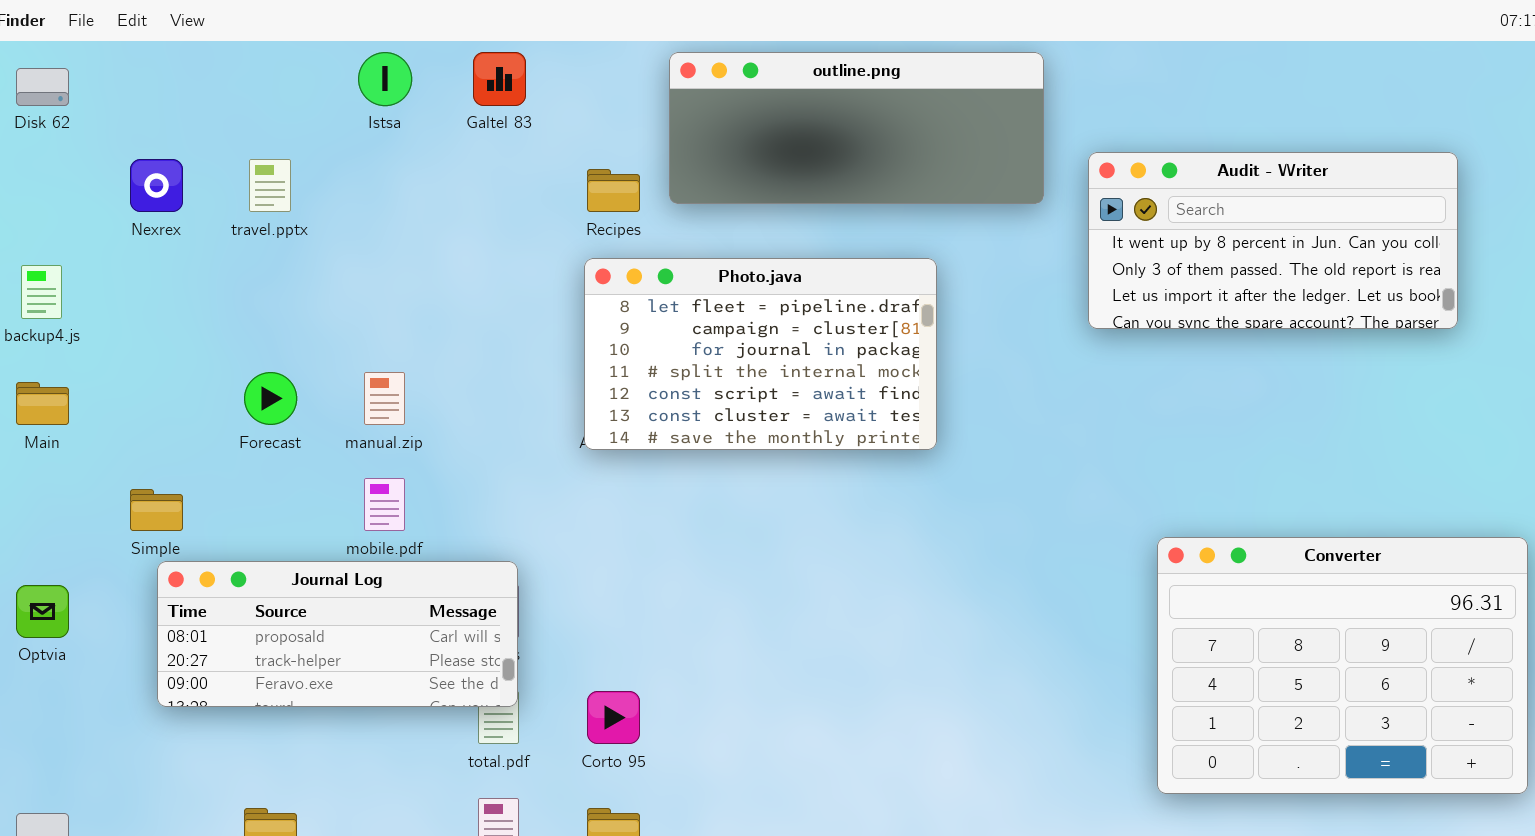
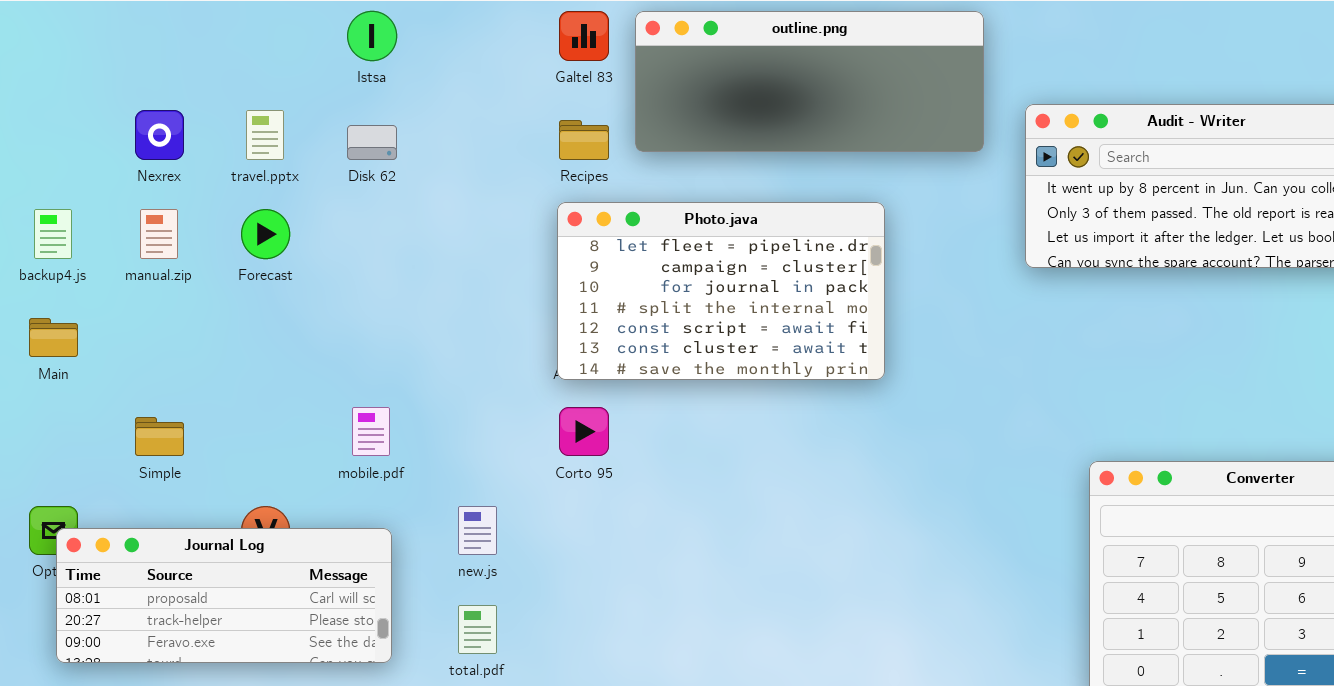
Galtel 83: [473,52,526,106] -> [559,11,609,61], moved
Disk 62: [16,68,69,106] -> [347,125,397,160], moved
Forecast: [244,372,297,425] -> [241,209,290,259], moved
manual.zip: [364,372,405,425] -> [140,209,178,259], moved
Journal Log: [157,561,518,707] -> [56,528,392,663], moved
Corto 95: [587,691,640,744] -> [559,407,609,456], moved

